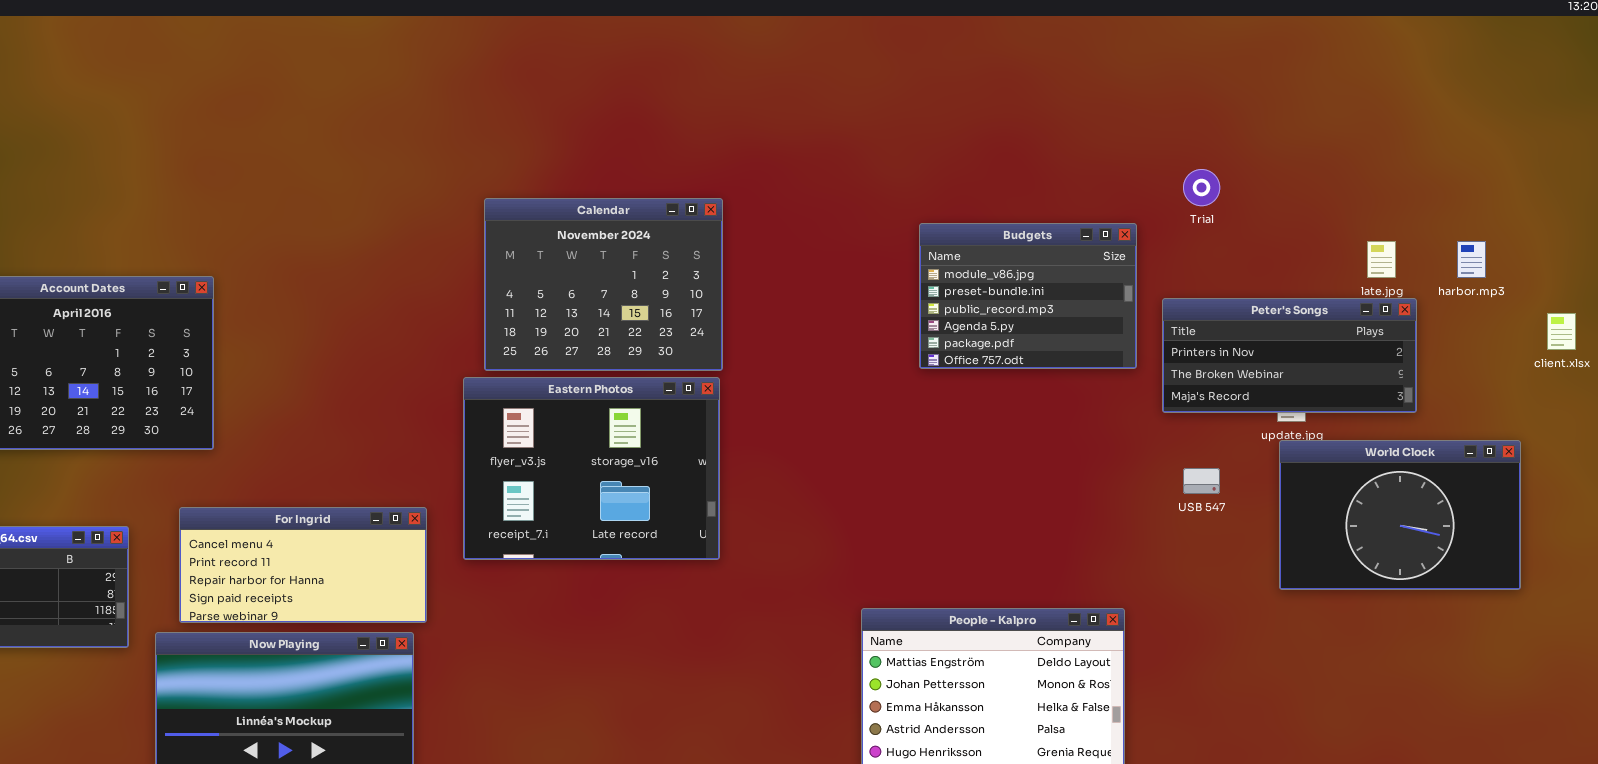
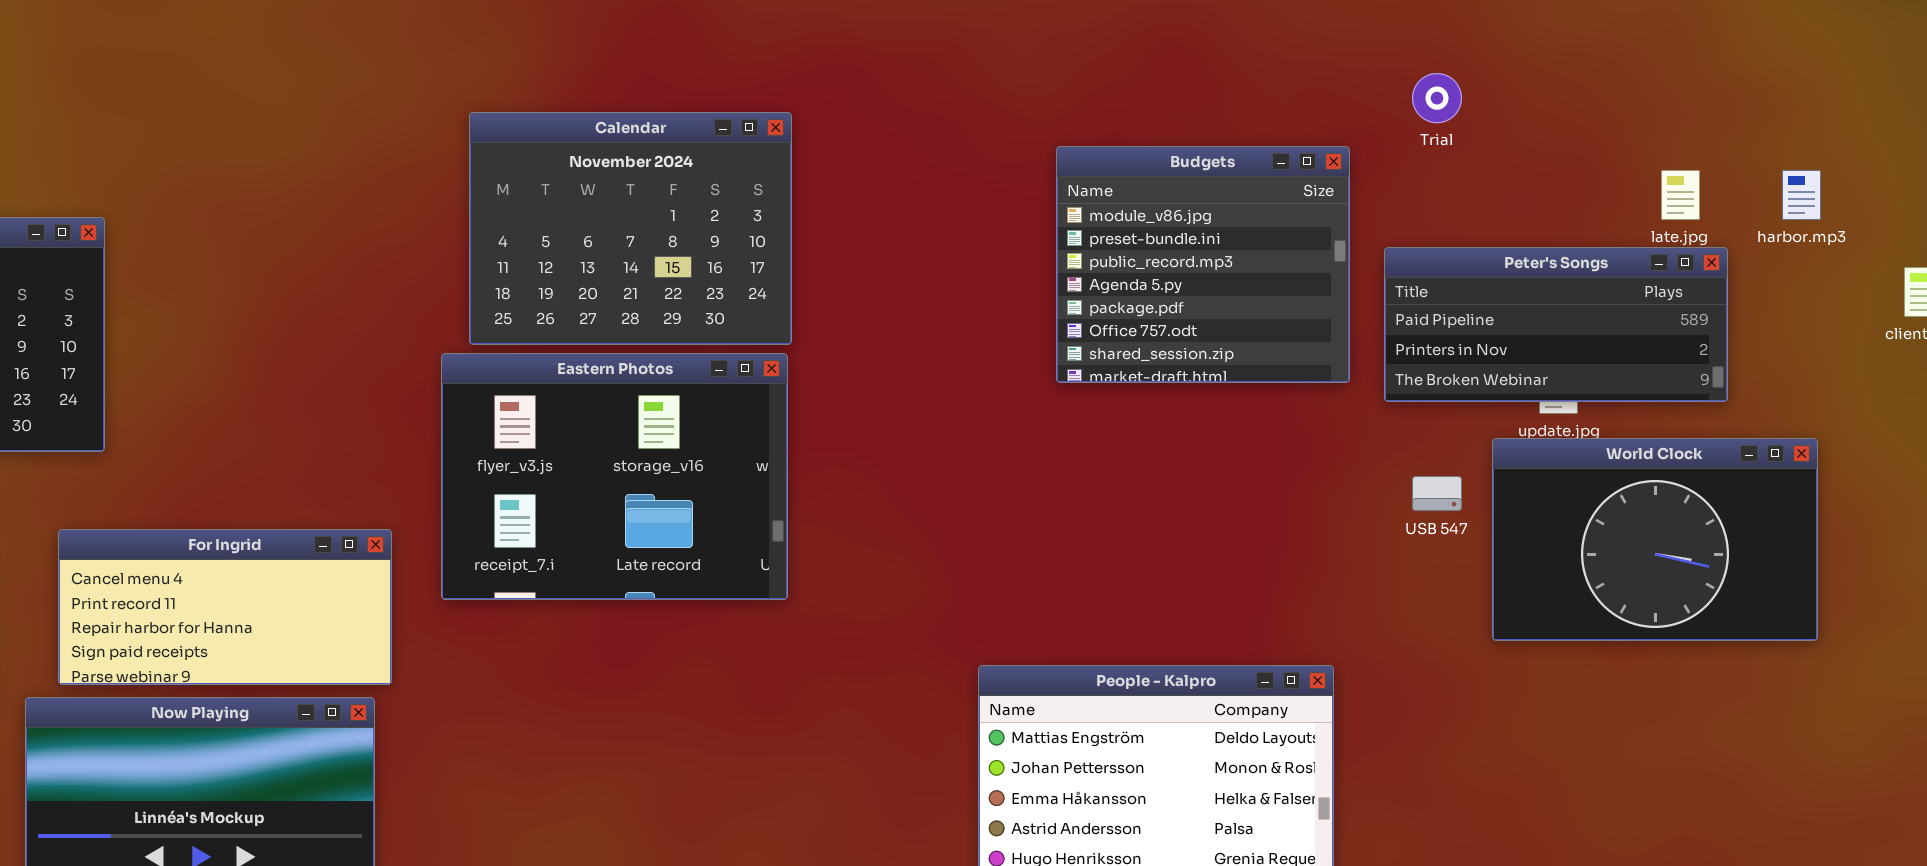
Budgets: [919,223,1137,369] -> [1056,146,1350,383], resized
Peter's Songs: [1162,298,1417,413] -> [1384,247,1728,402], scrolled up 1 row
World Clock: [1279,440,1521,590] -> [1492,438,1818,641], moved

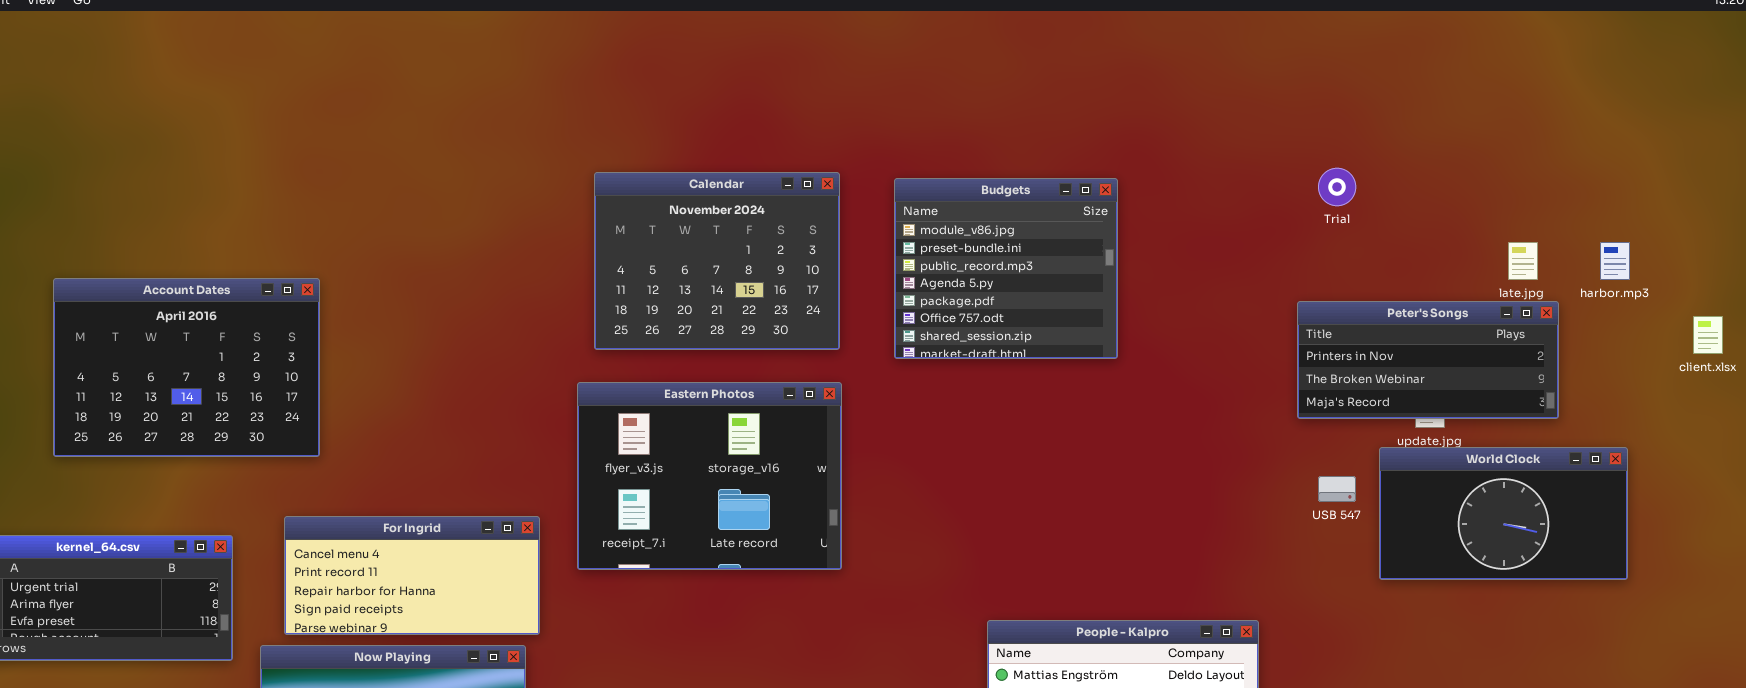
Calendar: [469,112,792,345] -> [594,172,840,350], moved
Budgets: [1056,146,1350,383] -> [894,178,1118,359], moved
Peter's Songs: [1384,247,1728,402] -> [1297,301,1559,419], scrolled down 1 row
World Clock: [1492,438,1818,641] -> [1379,447,1628,580], resized

